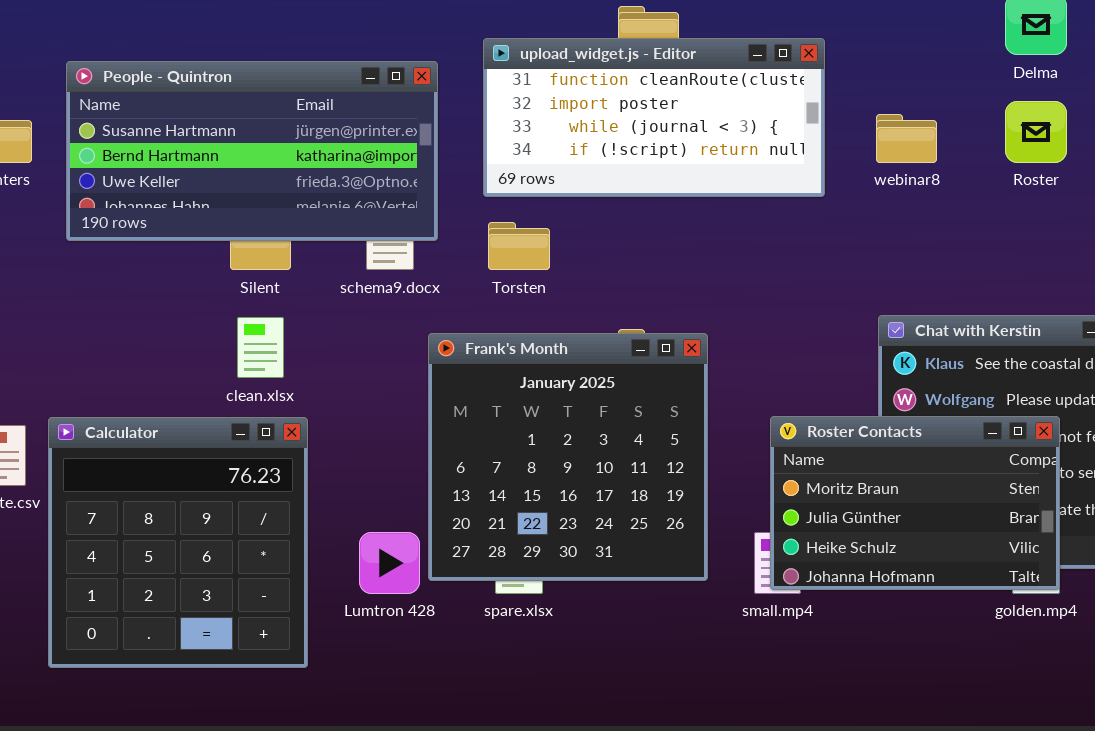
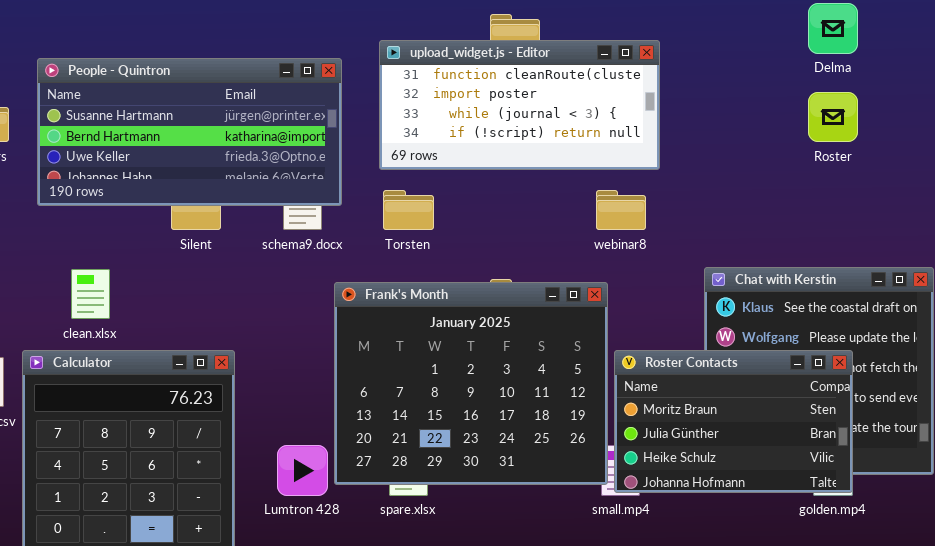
webinar8: [876,114,937,163] -> [596,190,646,230], moved
clean.xlsx: [237,317,284,378] -> [71,269,110,319], moved
Frank's Month: [428,333,708,581] -> [334,282,608,485], resized

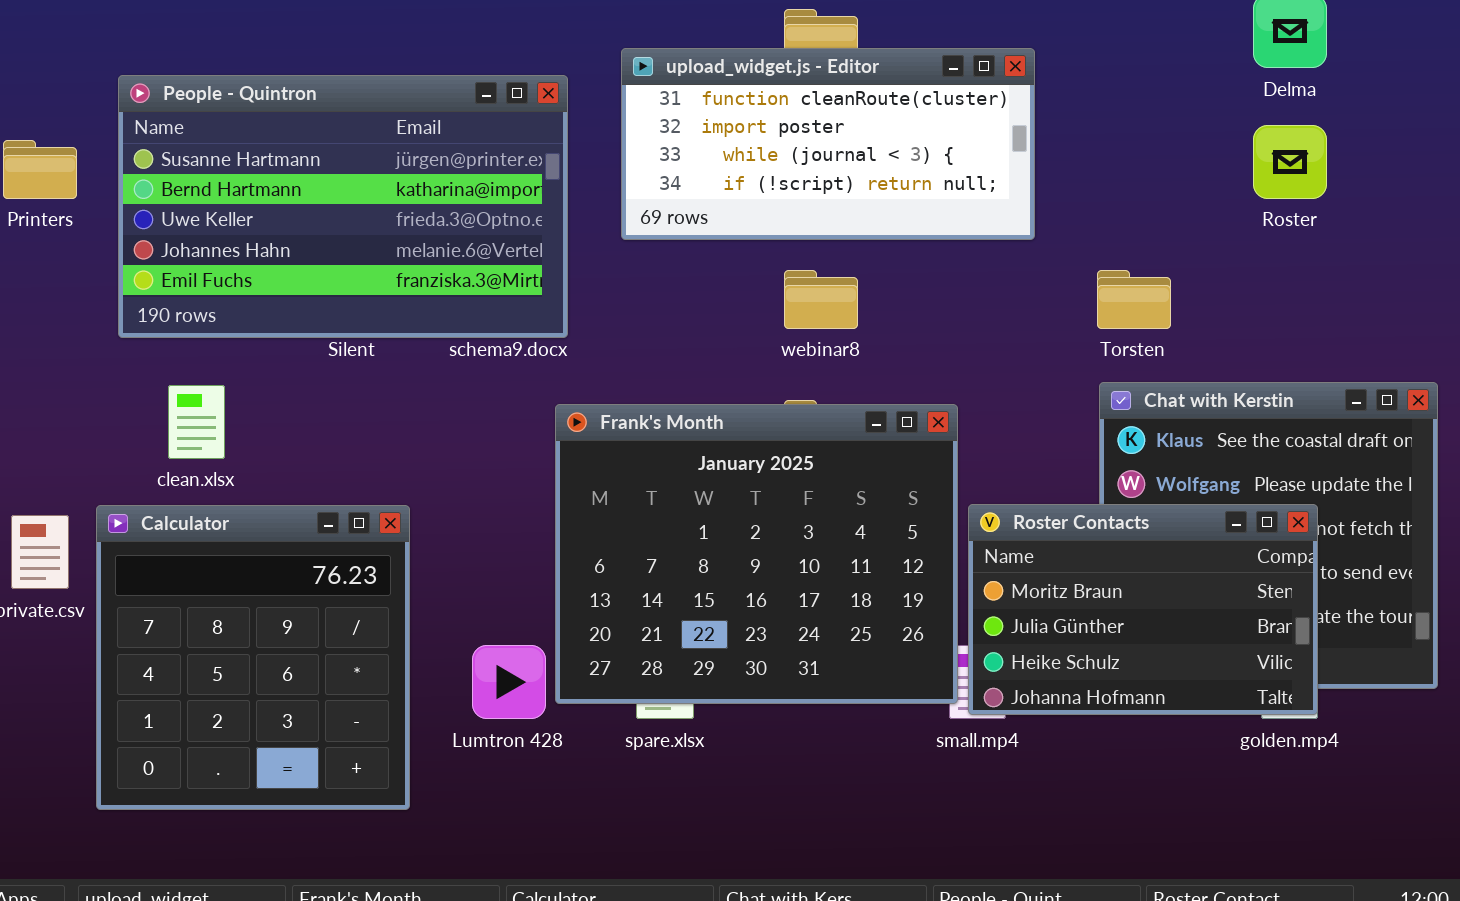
People - Quintron: [37,58,342,206] -> [118,75,568,338], resized
Torsten: [383,190,434,230] -> [1097,270,1171,329], moved
webinar8: [596,190,646,230] -> [784,270,858,329], moved

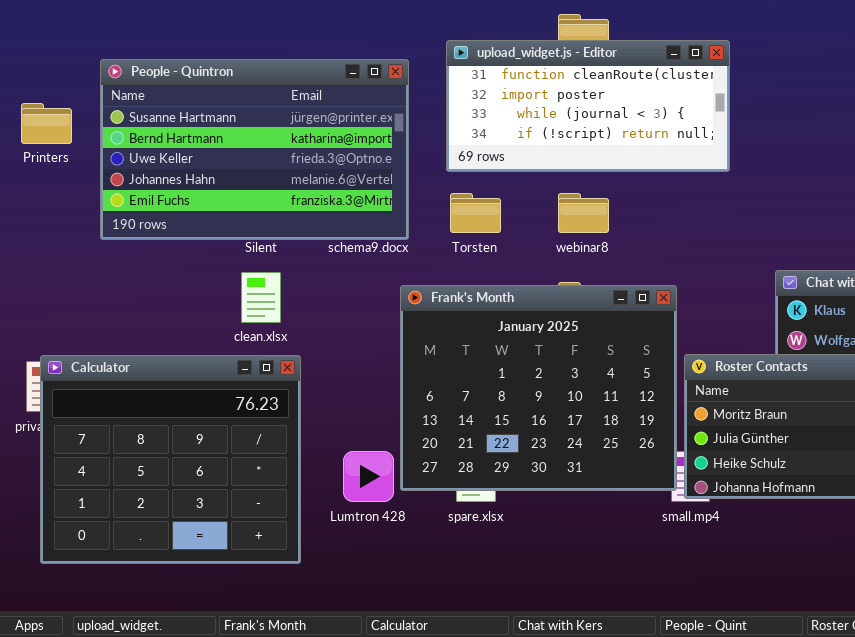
Torsten: [1097,270,1171,329] -> [450,193,501,233], moved
clean.xlsx: [168,385,225,459] -> [241,272,281,323], moved
Calculator: [96,505,410,810] -> [40,355,301,564], resized

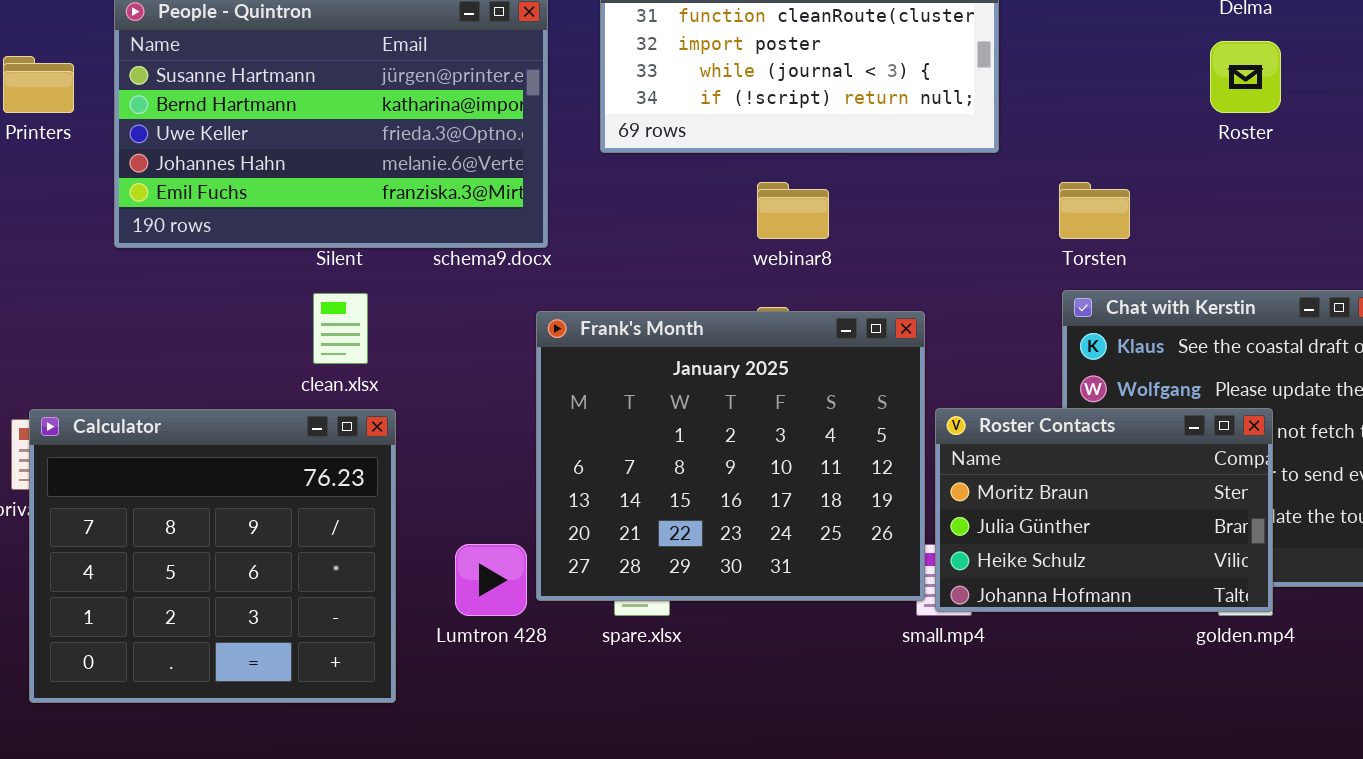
Torsten: [450,193,501,233] -> [1059,182,1130,239], moved

